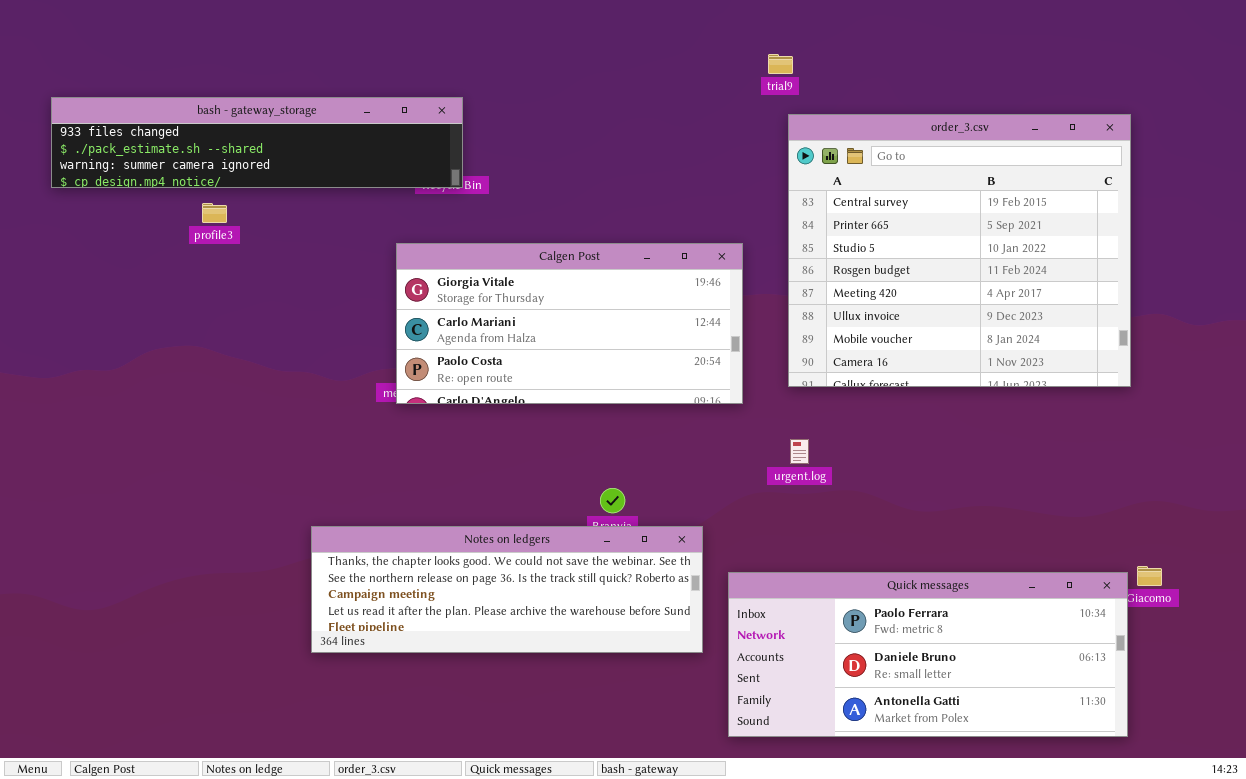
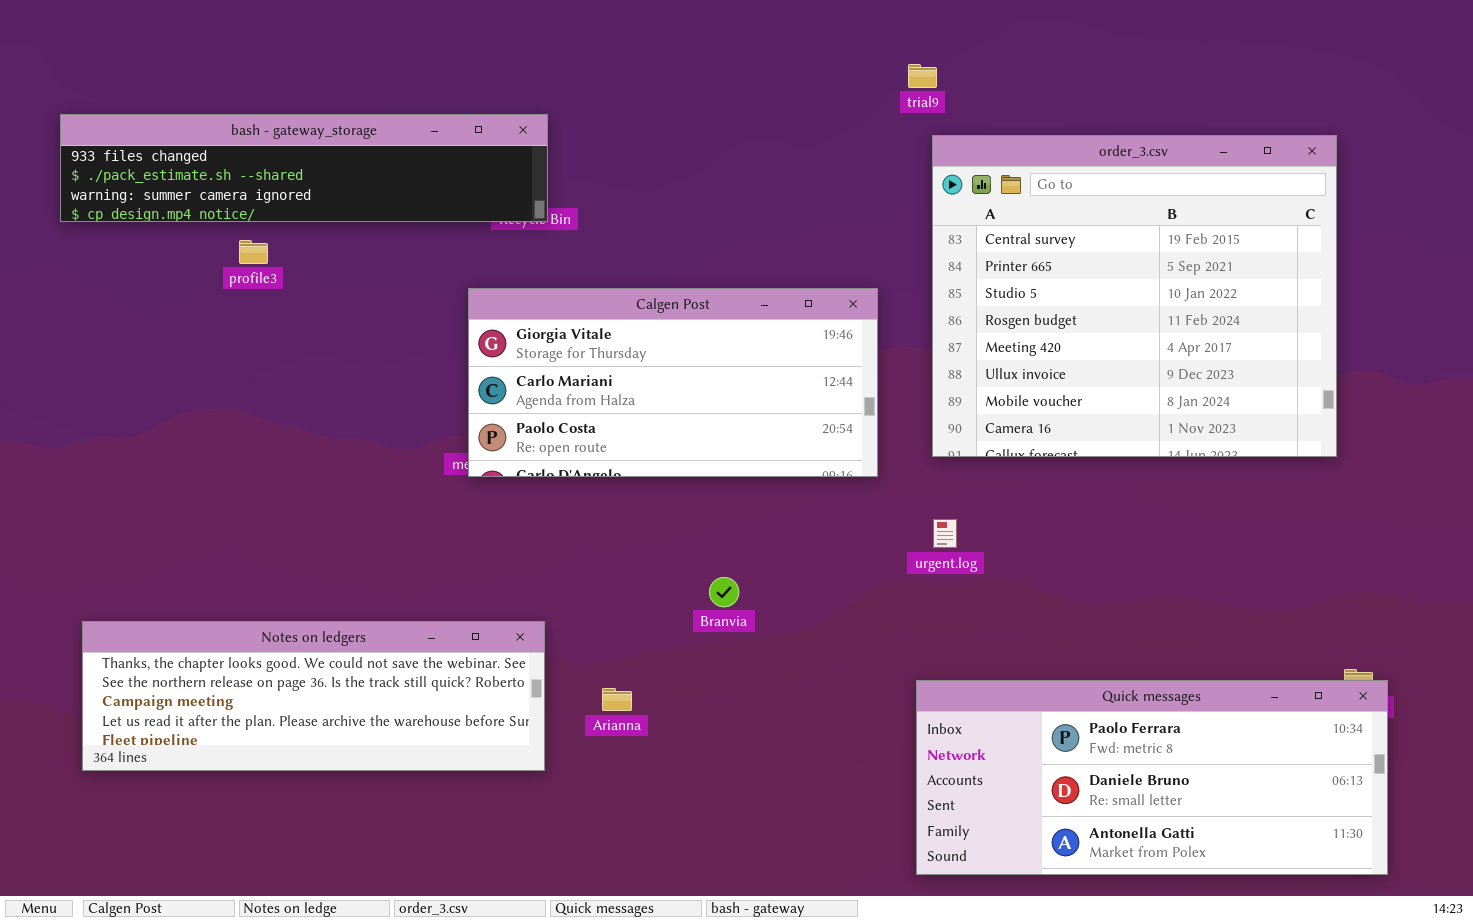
Notes on ledgers: [311,526,703,653] -> [82,621,545,771], moved
Quick messages: [728,572,1128,737] -> [916,680,1388,875], moved

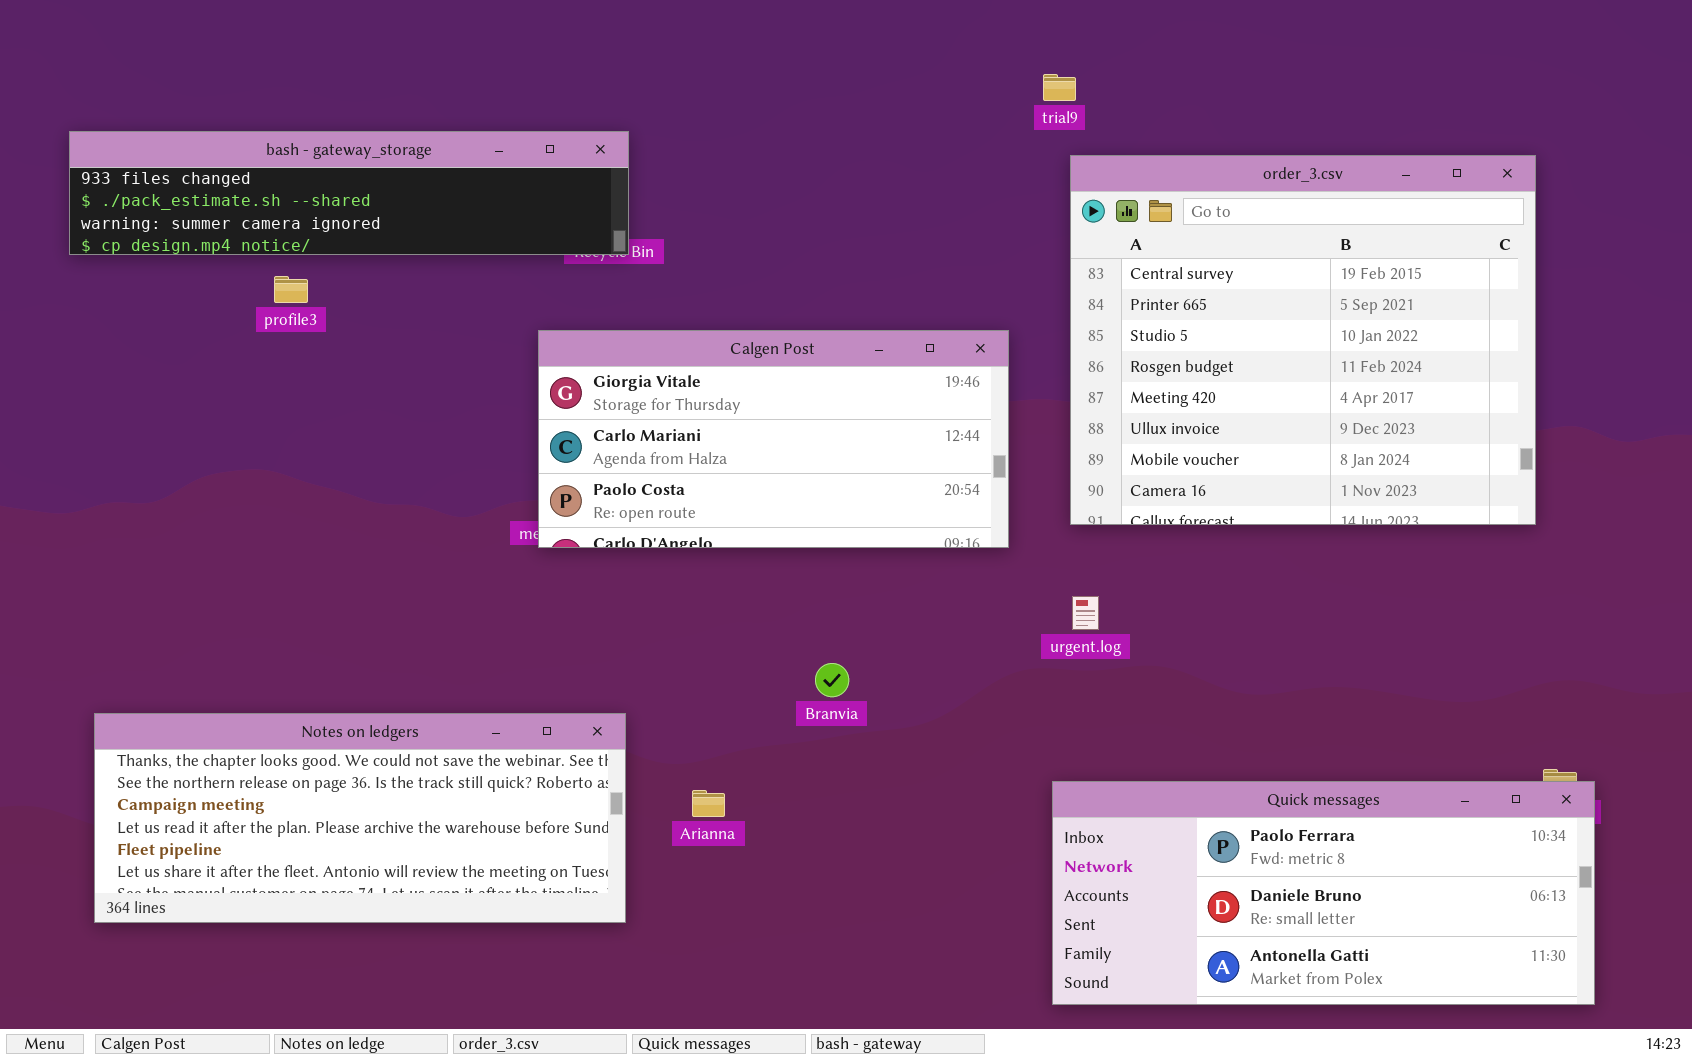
Notes on ledgers: [82,621,545,771] -> [94,713,626,923], resized

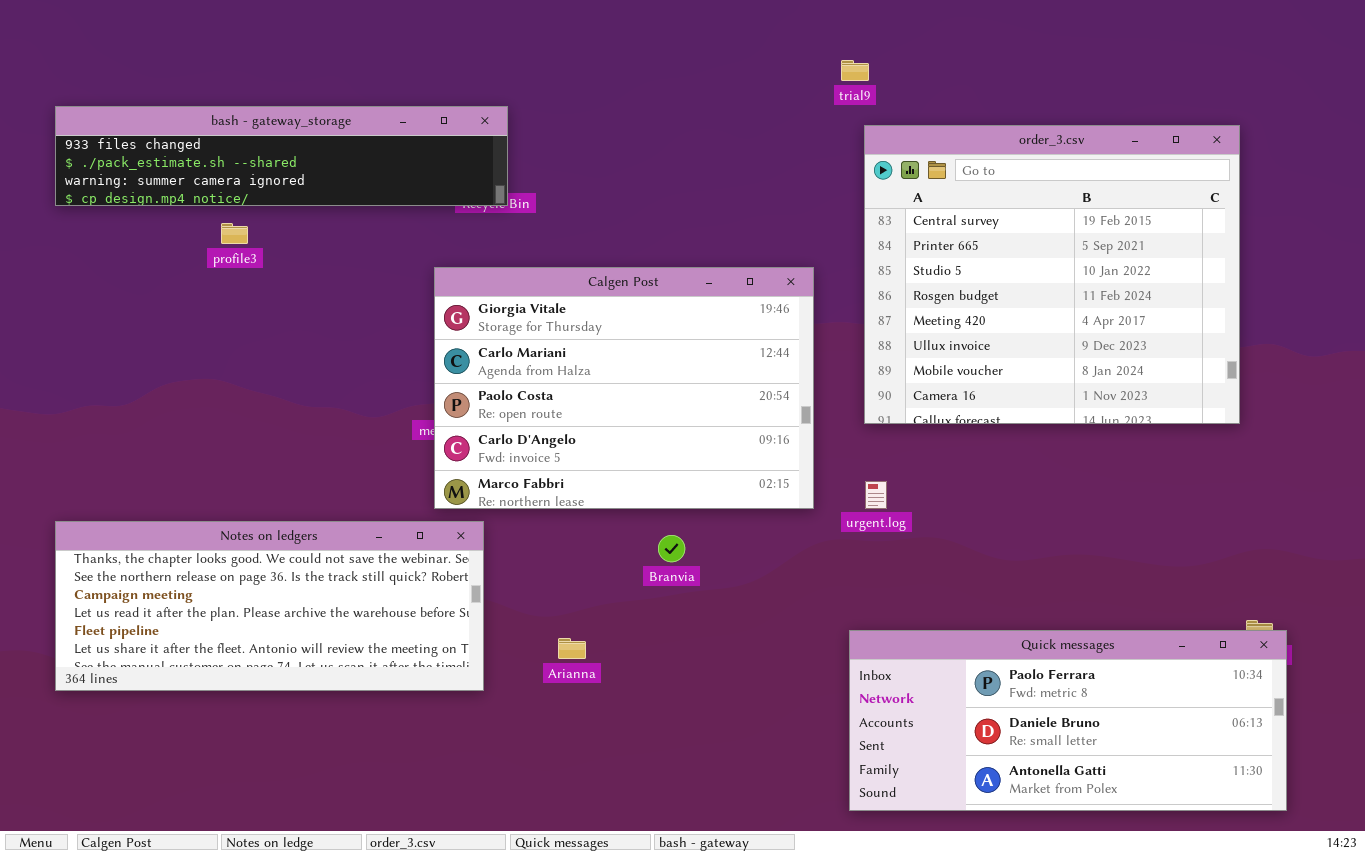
Calgen Post: [538,330,1009,548] -> [434,267,814,509], resized
Notes on ledgers: [94,713,626,923] -> [55,521,484,691], moved

